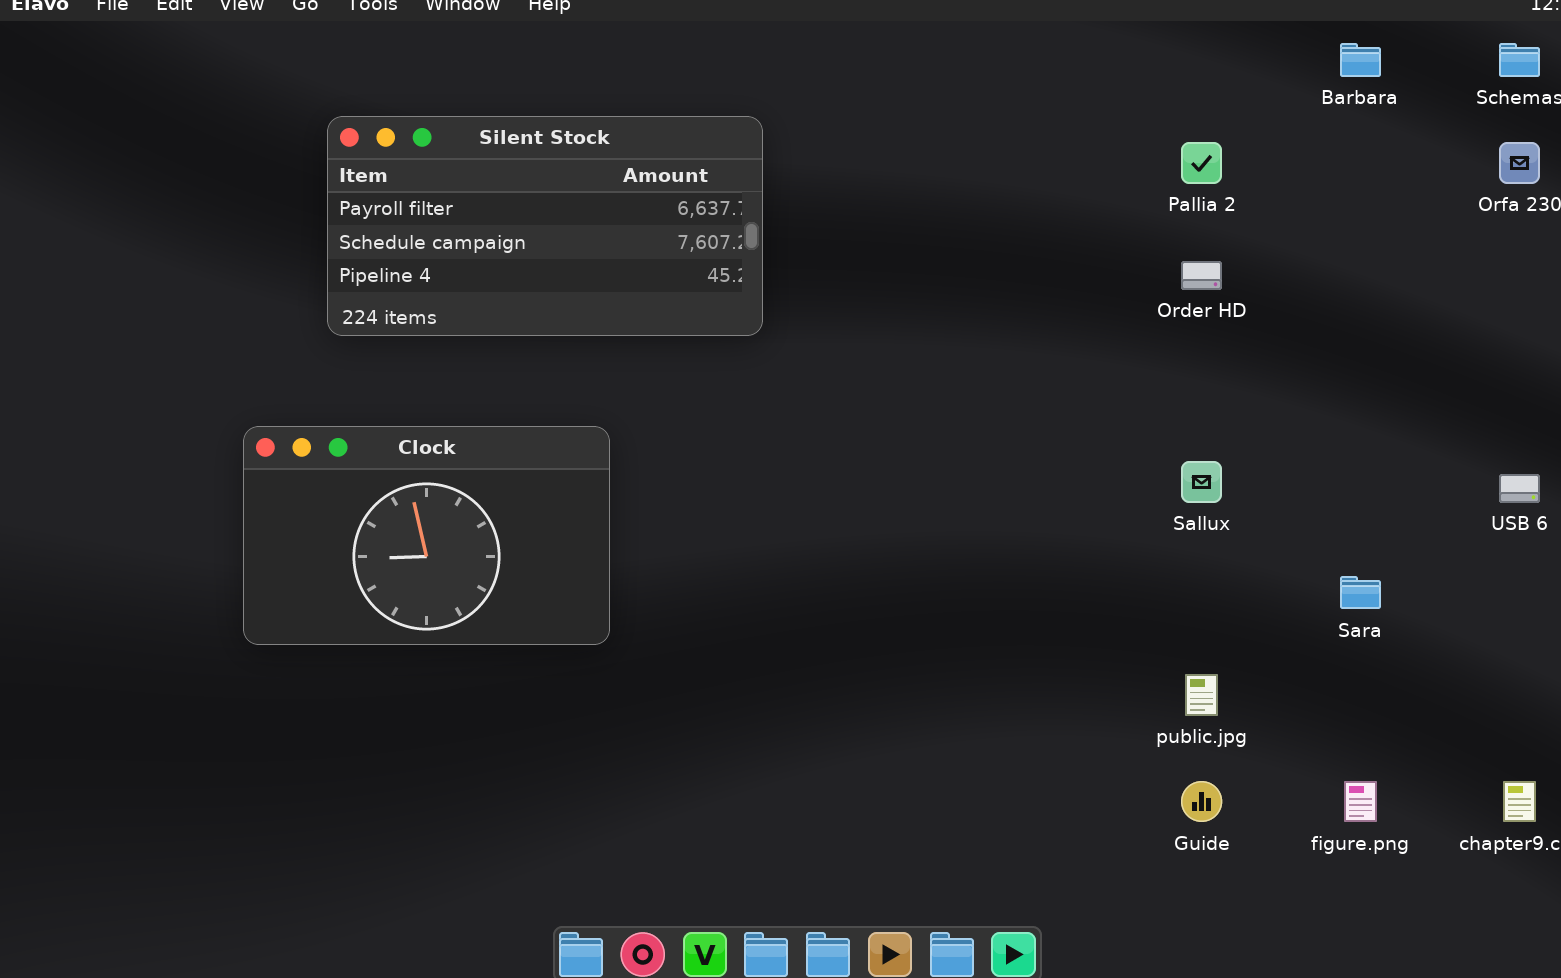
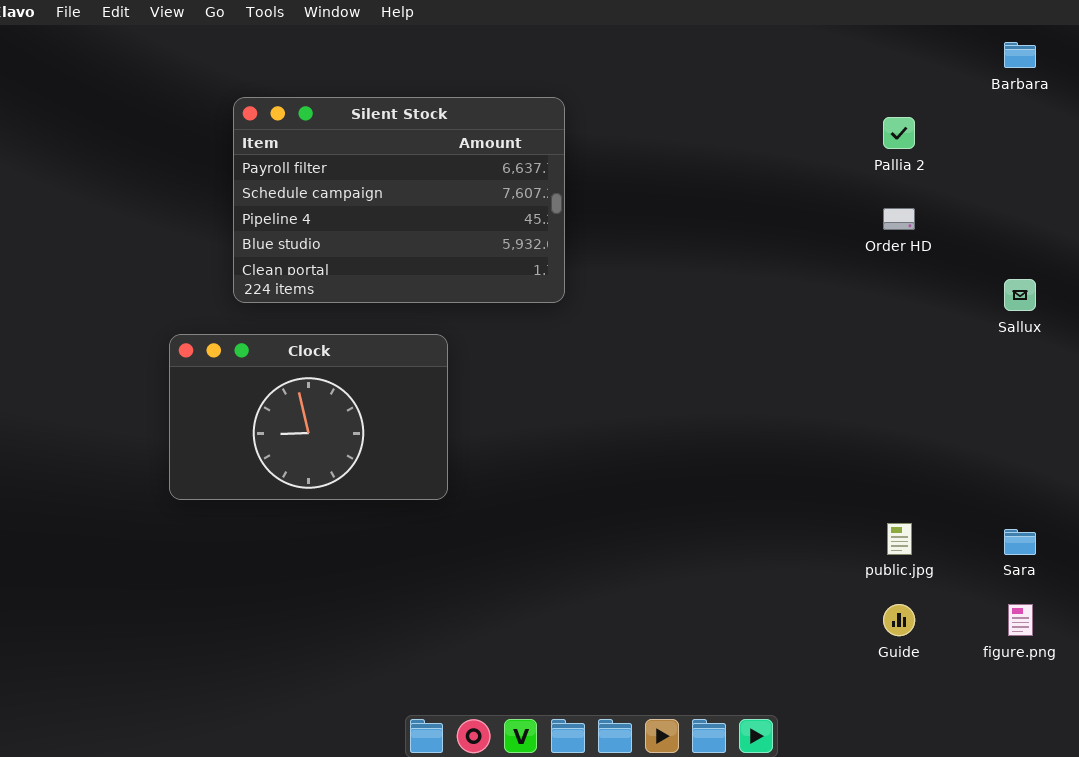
Silent Stock: [327,116,763,336] -> [233,97,565,303], resized
Sallux: [1181,461,1222,503] -> [1004,279,1036,311], moved
Sara: [1340,576,1381,609] -> [1004,529,1036,555], moved

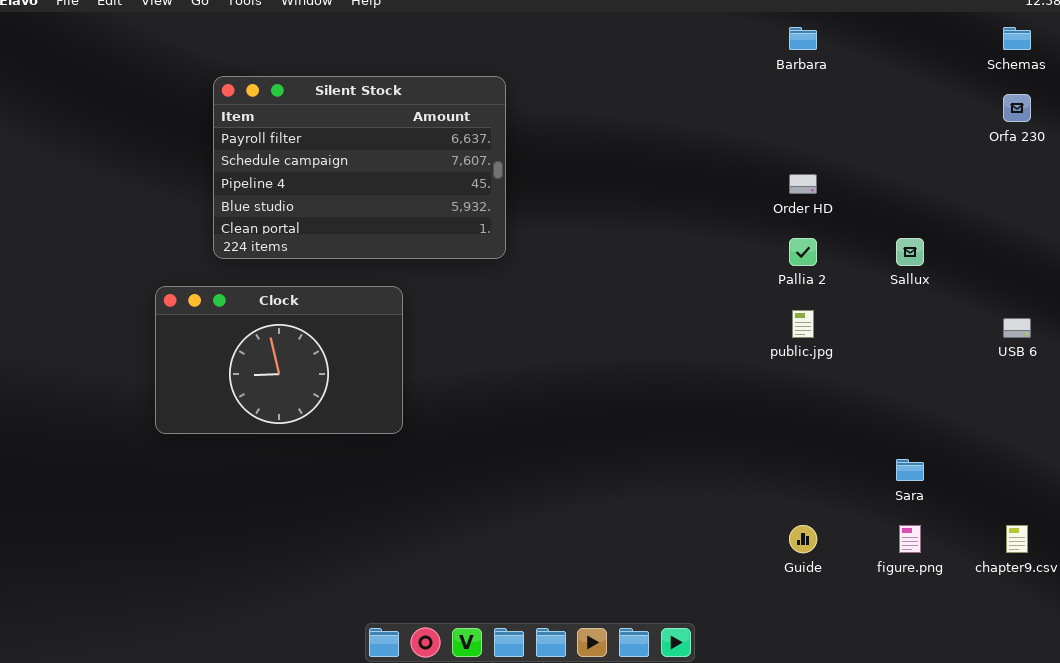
Barbara: [1004,42,1036,68] -> [789,27,817,50], moved
Pallia 2: [883,117,915,149] -> [789,238,817,266], moved
public.jpg: [887,523,912,555] -> [792,310,814,338], moved

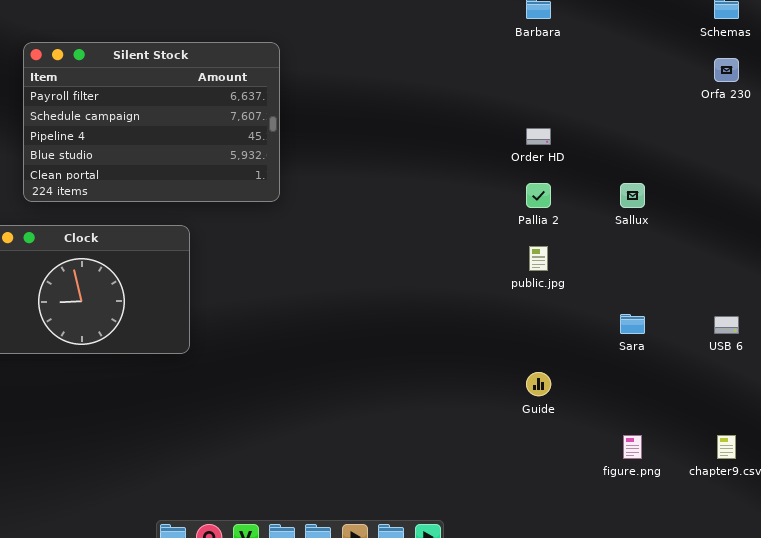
USB 6: [1003,318,1031,338] -> [714,316,739,334], moved
Sara: [896,459,924,481] -> [620,314,645,334], moved
Guide: [789,525,817,553] -> [526,372,551,396], moved

